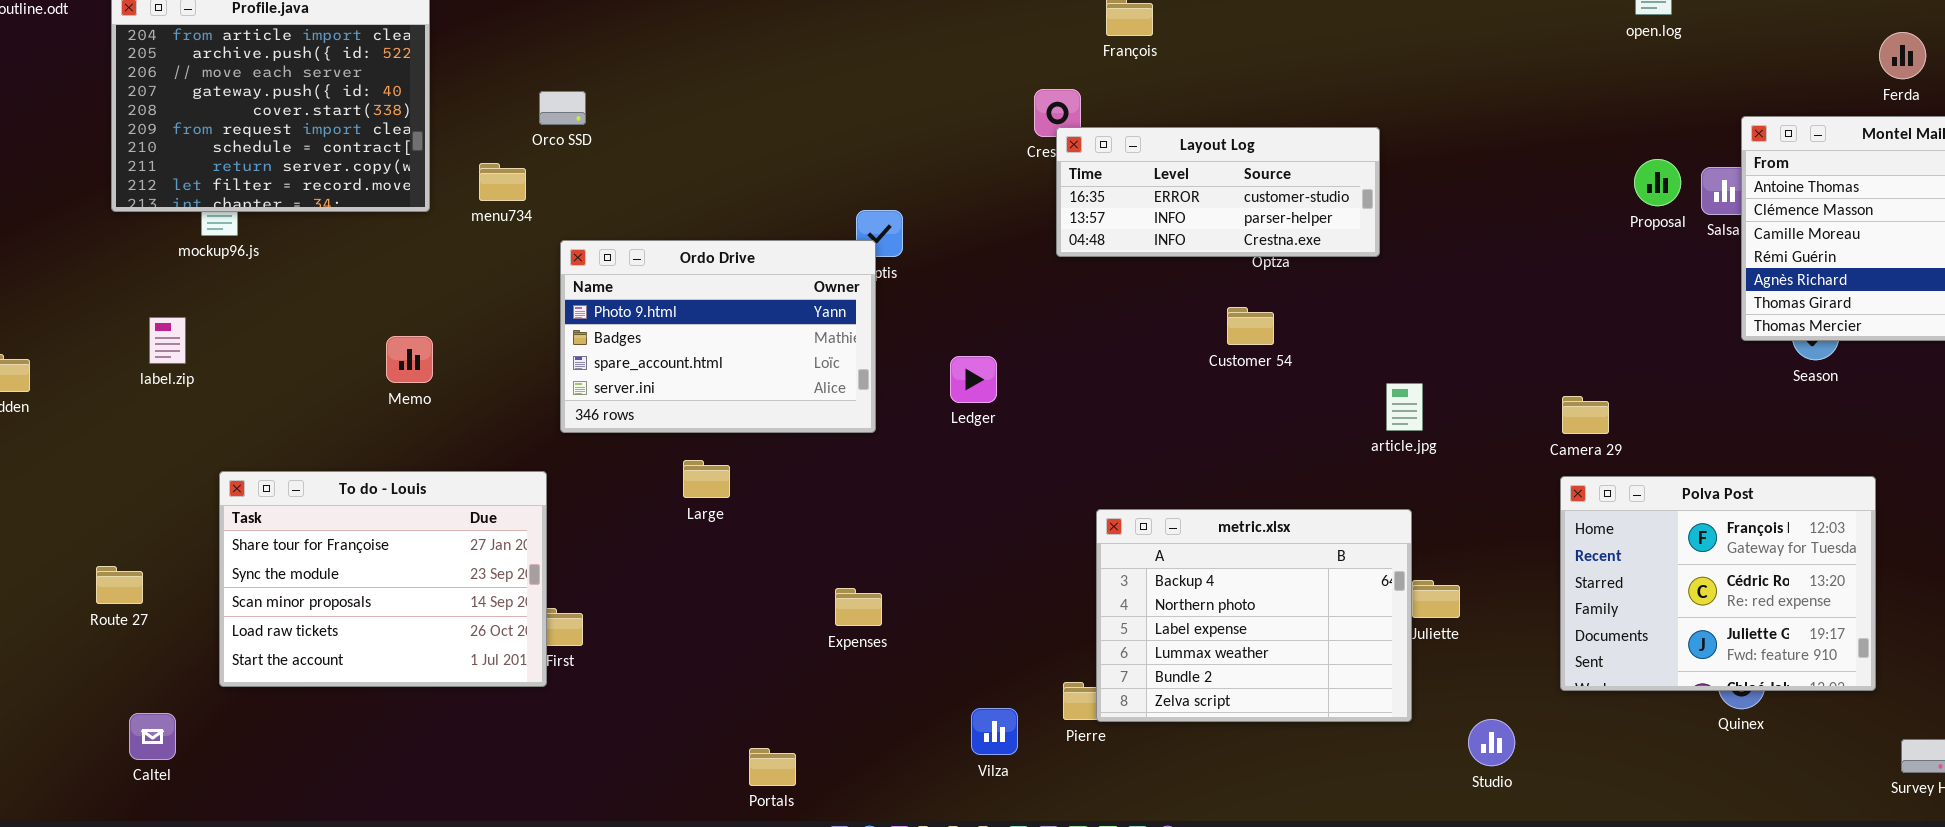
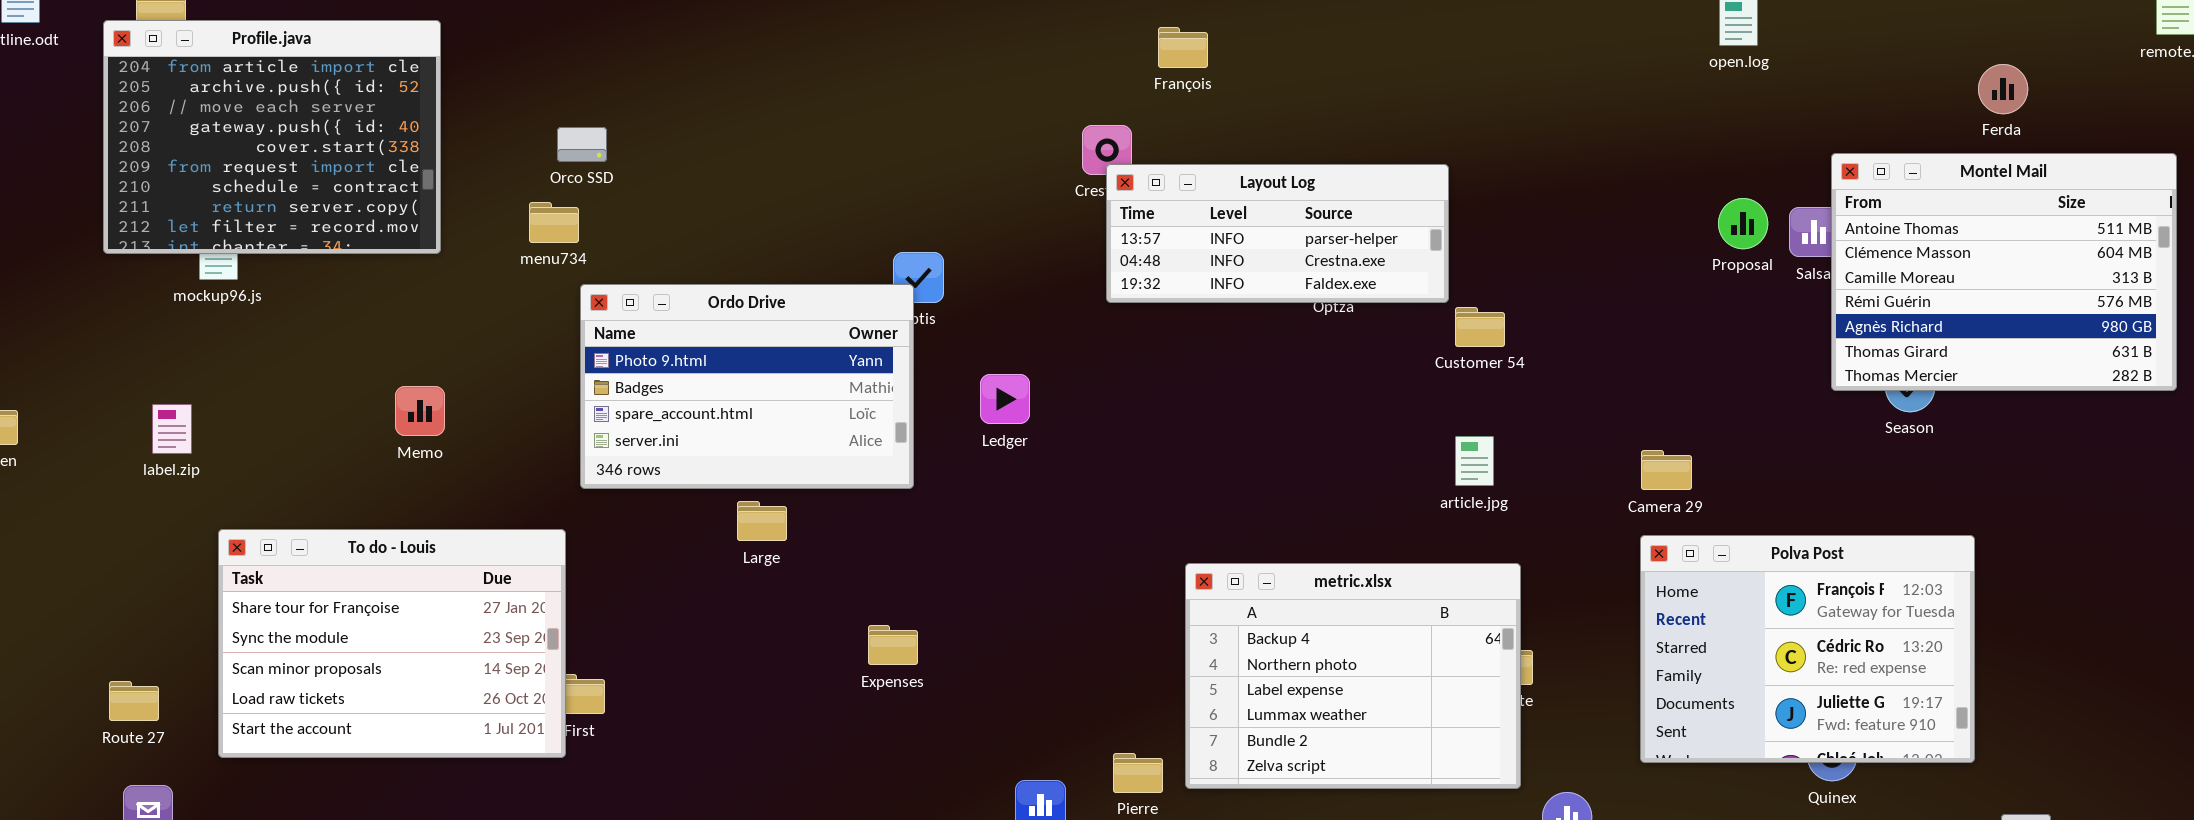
Layout Log: [1056,127,1380,257] -> [1106,164,1449,303], scrolled down 1 row
menu734: [479,163,526,201] -> [529,202,579,243], moved
Customer 54: [1227,307,1274,345] -> [1455,307,1505,347], moved
label.zip: [149,317,186,364] -> [152,404,192,454], moved
Ledger: [950,356,997,403] -> [980,374,1030,424], moved
Large: [683,460,730,498] -> [737,501,787,541], moved
metric.xlsx: [1096,509,1412,722] -> [1185,563,1521,789], moved
Route 27: [96,566,143,604] -> [109,681,159,721], moved
Expenses: [835,588,882,626] -> [868,625,918,665], moved

